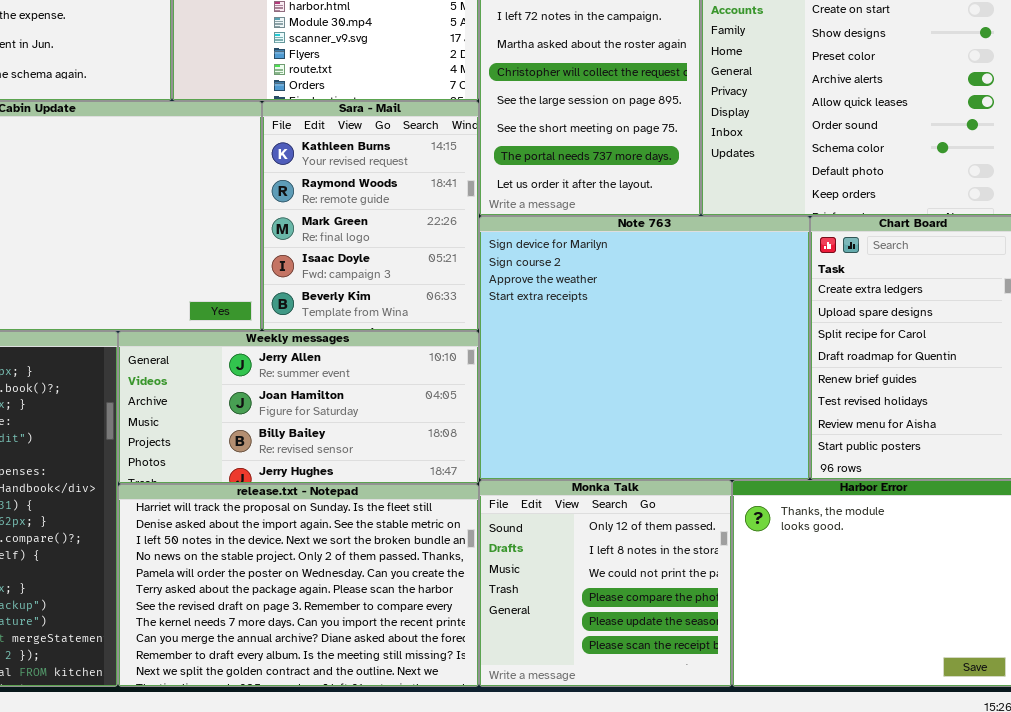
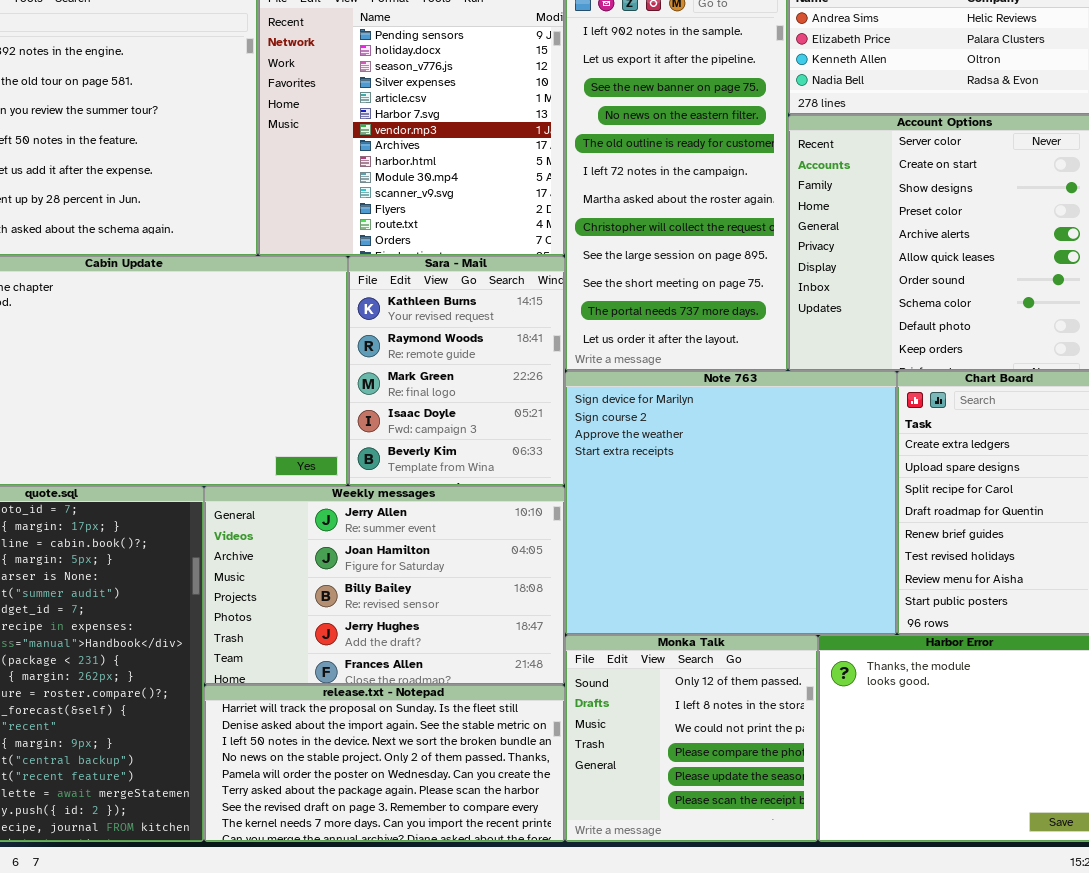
Weekly messages: [118,331,479,484] -> [204,486,565,685], resized
release.txt - Notepad: [118,484,479,687] -> [204,685,565,842], resized

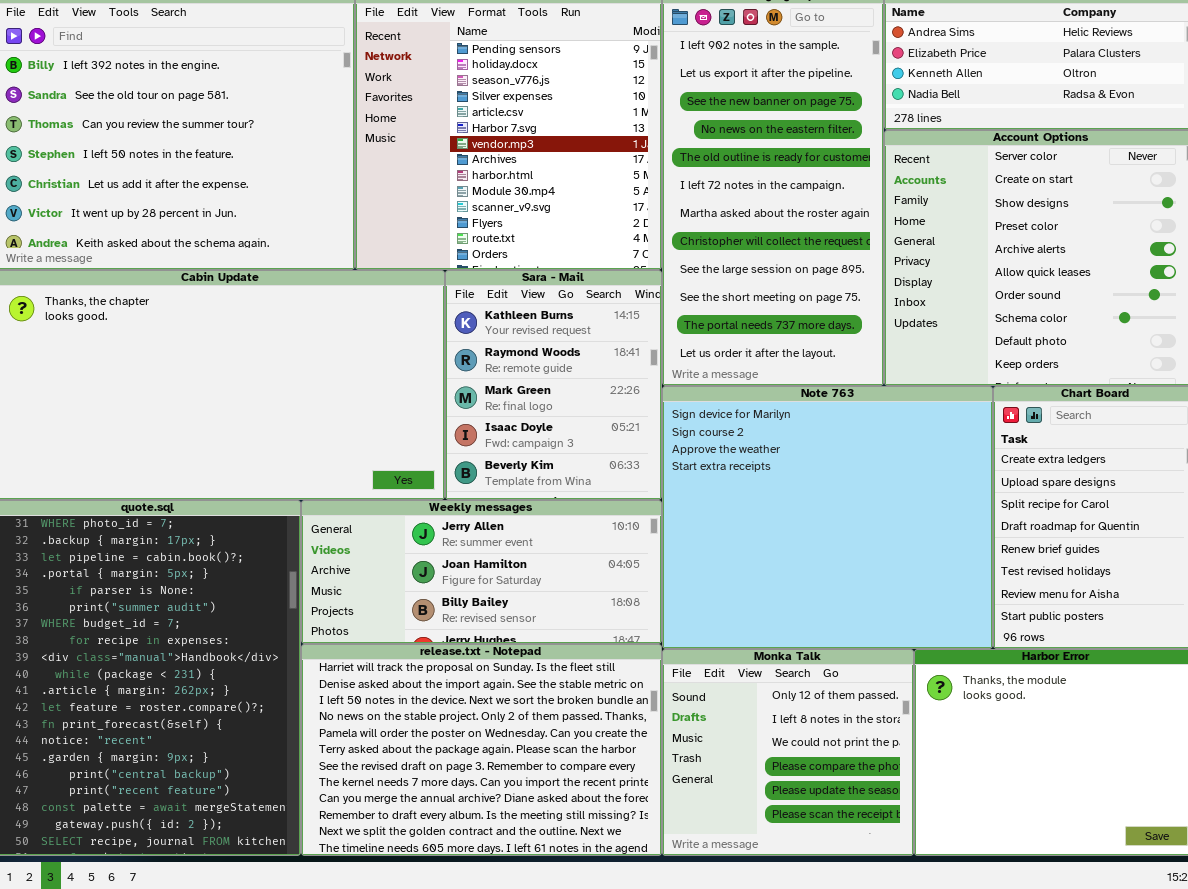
Weekly messages: [204,486,565,685] -> [301,500,662,644], resized
release.txt - Notepad: [204,685,565,842] -> [301,644,662,856], resized

